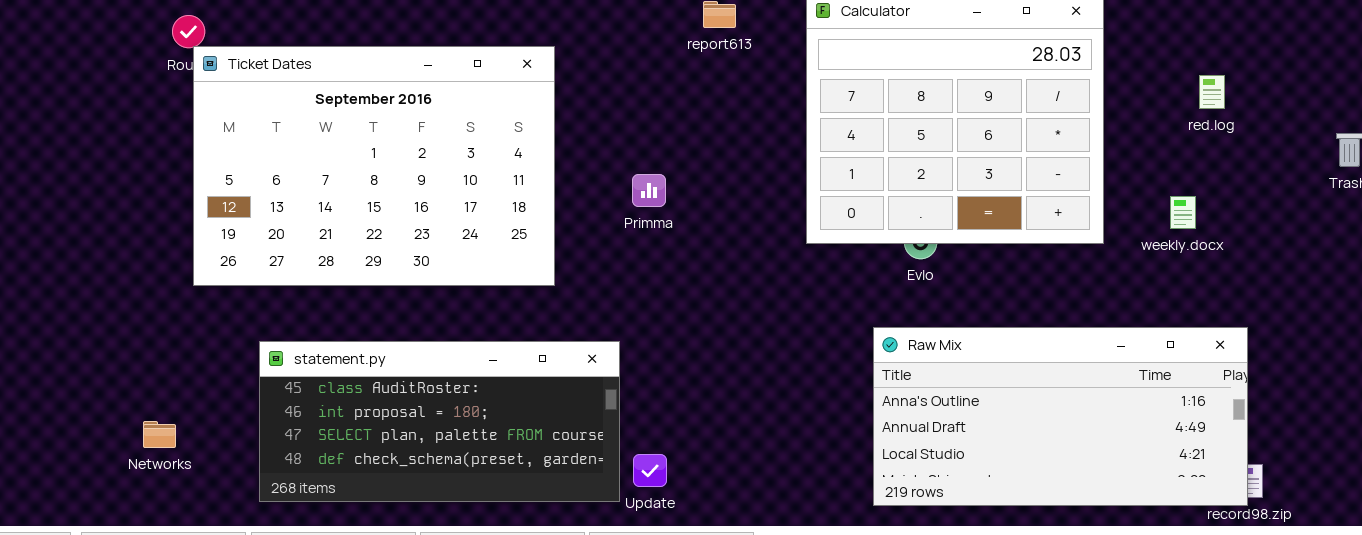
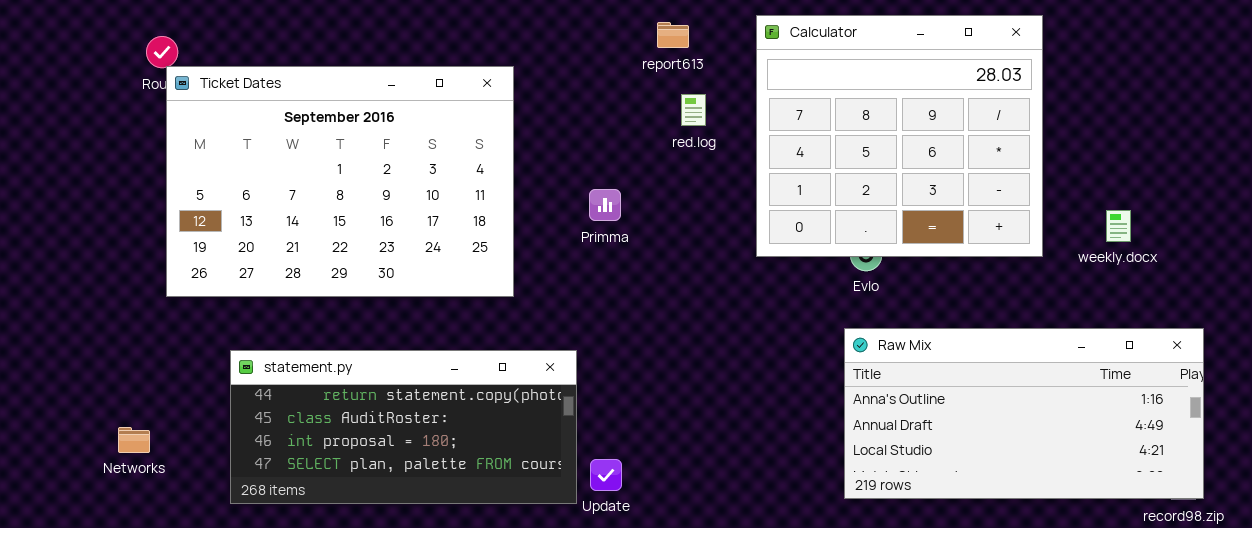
red.log: [1199,75,1225,109] -> [681,94,706,126], moved
Raw Mix: [873,327,1248,506] -> [844,328,1204,499], moved
statement.py: [259,341,620,502] -> [230,350,577,504], scrolled up 1 row

